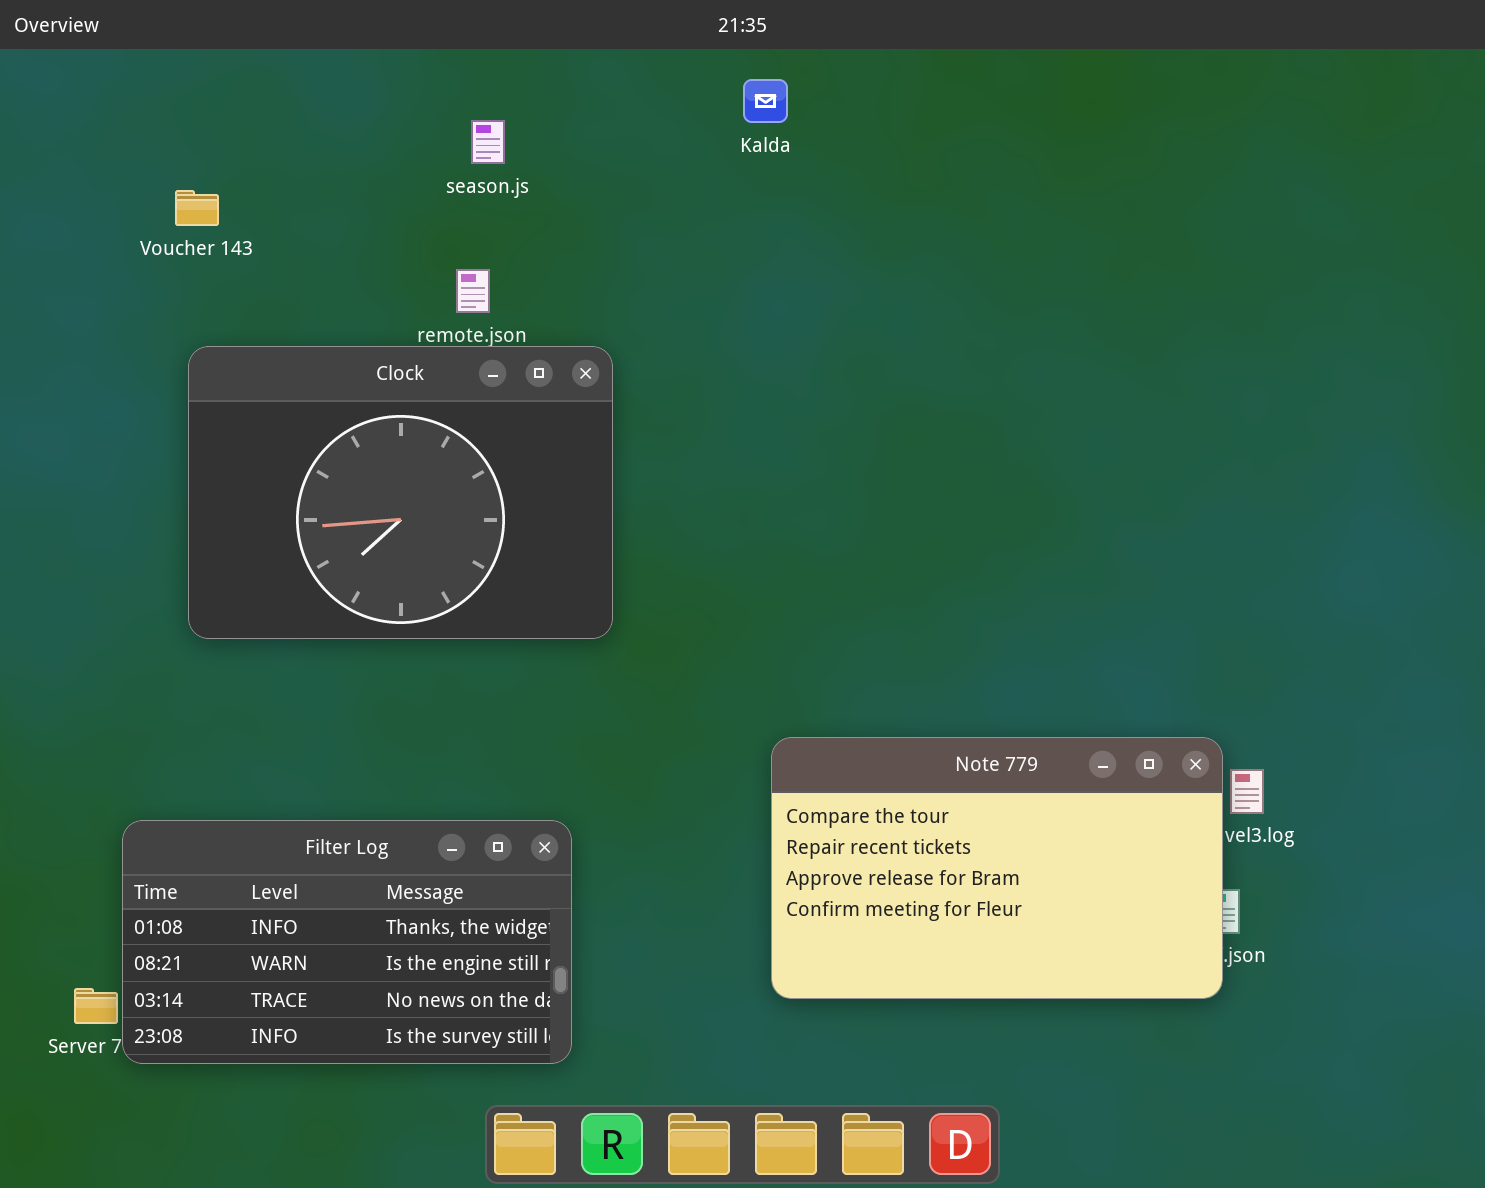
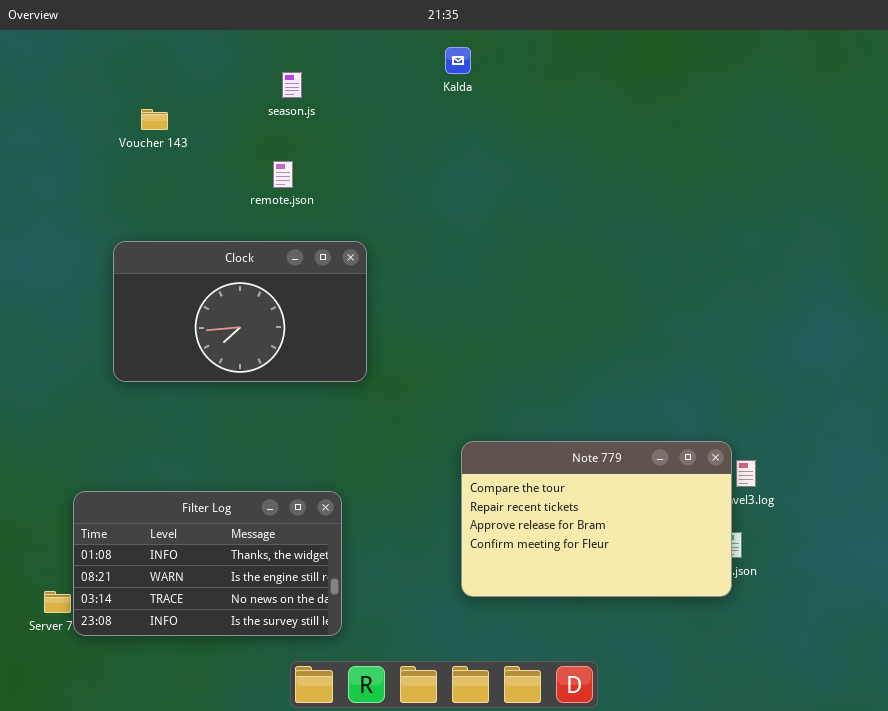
Voucher 143: [175,190,219,226] -> [141,109,168,130], moved
Clock: [188,346,613,639] -> [113,241,367,382], resized

